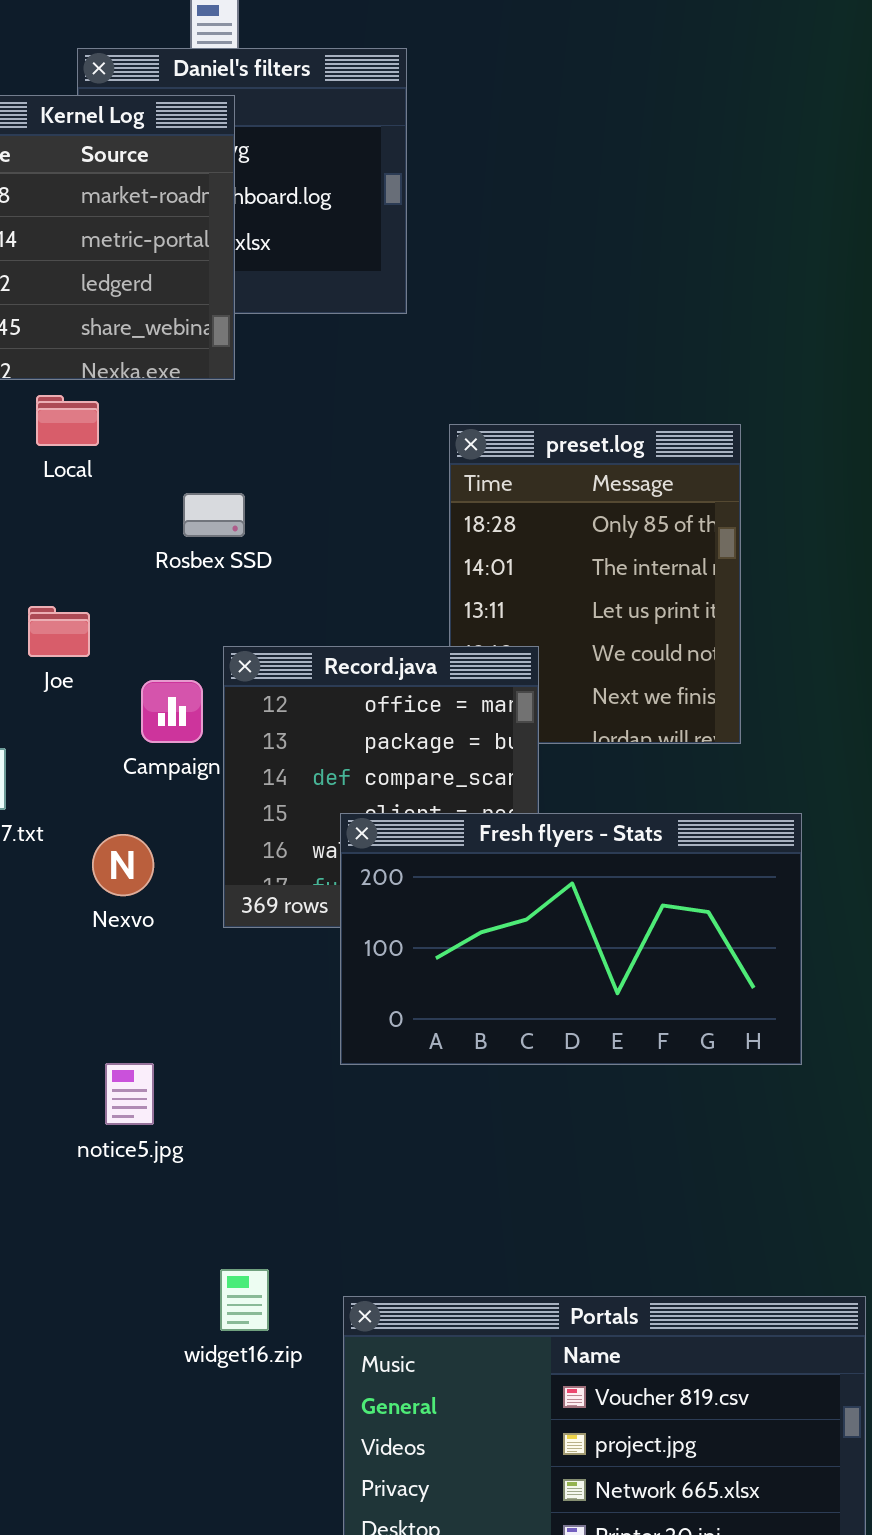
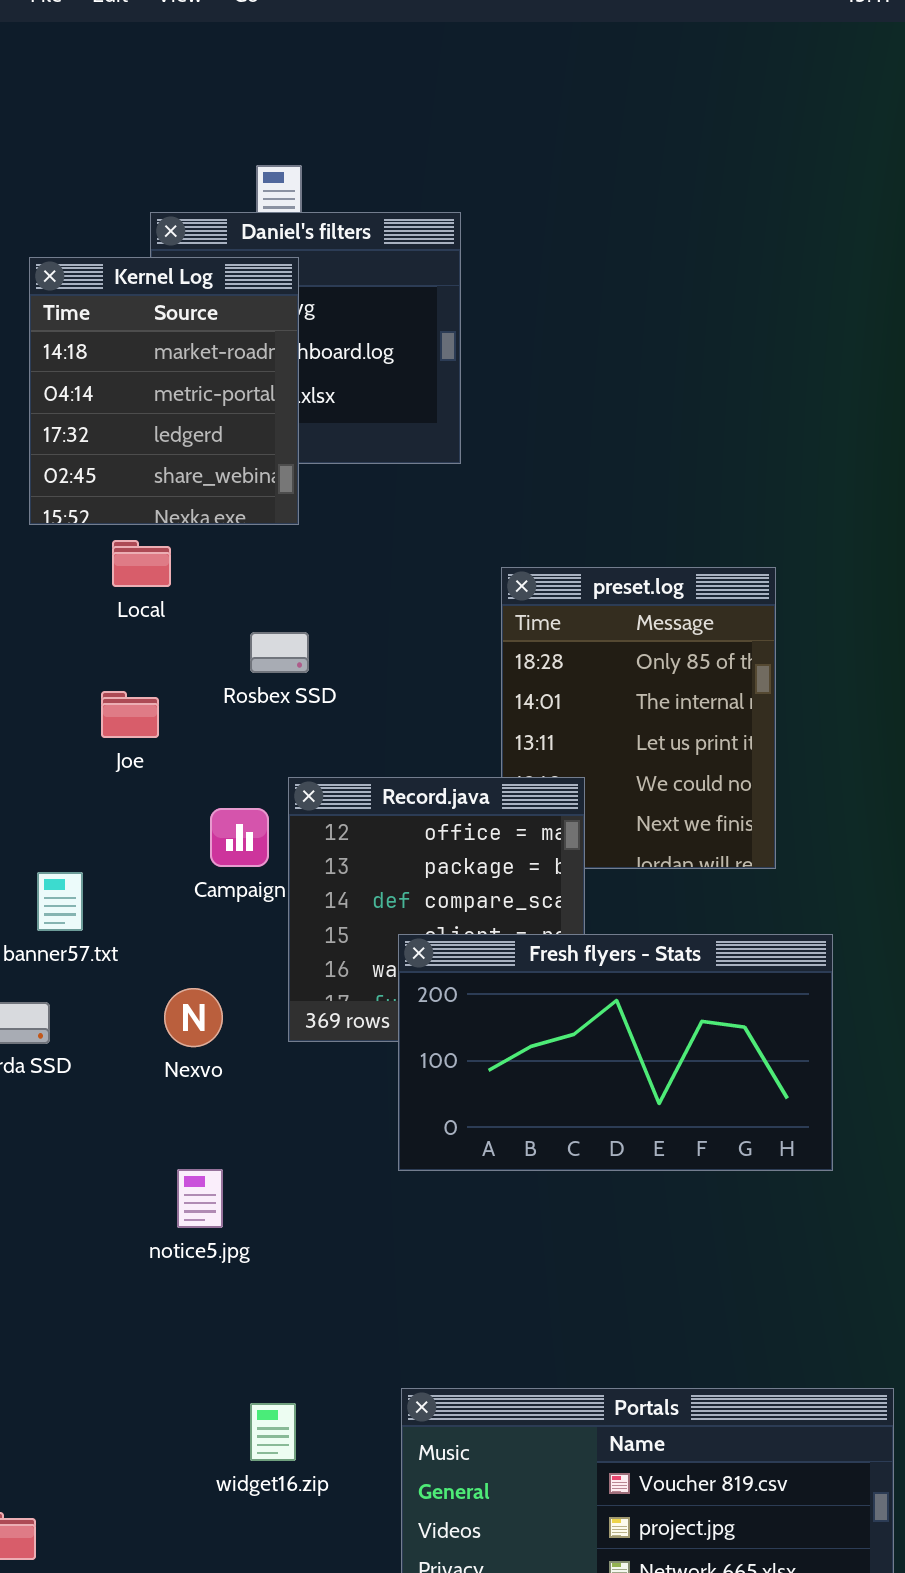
Joe: [28,606,90,657] -> [101,691,159,738], moved
Nexvo: [92,834,154,896] -> [164,988,223,1047], moved
widget16.zip: [220,1269,269,1331] -> [250,1403,296,1461], moved

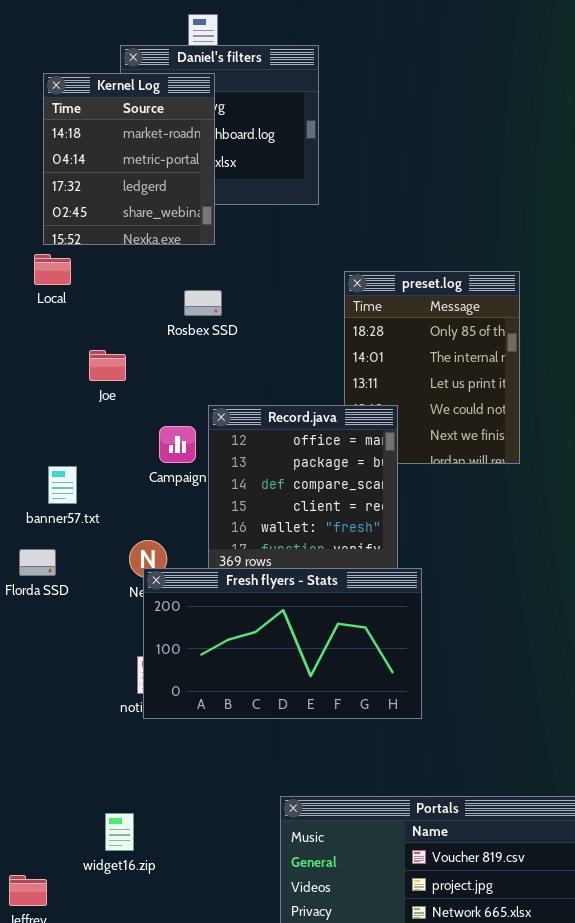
Local: [112,540,171,587] -> [34,254,71,285], moved
Rosbex SSD: [250,632,309,673] -> [184,290,222,316], moved
Fresh flyers - Stats: [398,934,833,1171] -> [143,568,422,719], moved
widget16.zip: [250,1403,296,1461] -> [105,813,134,851], moved

